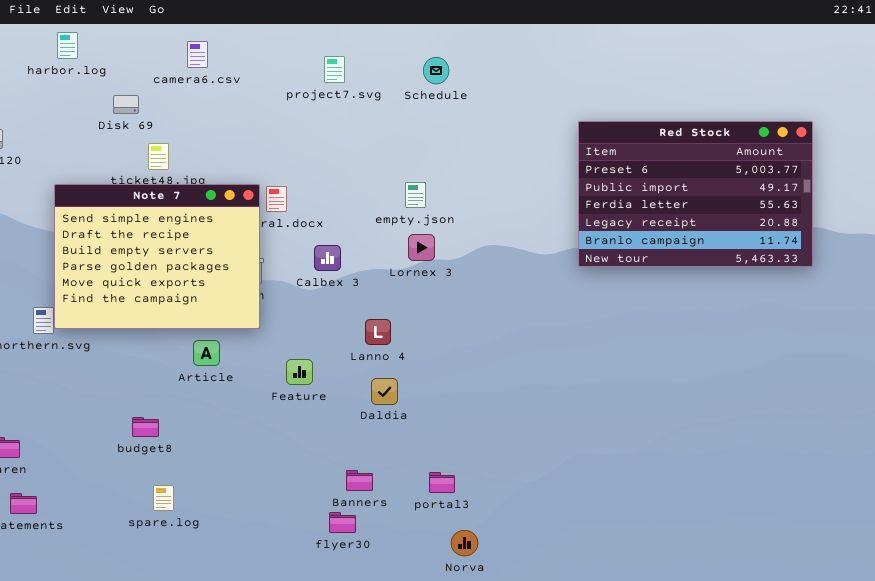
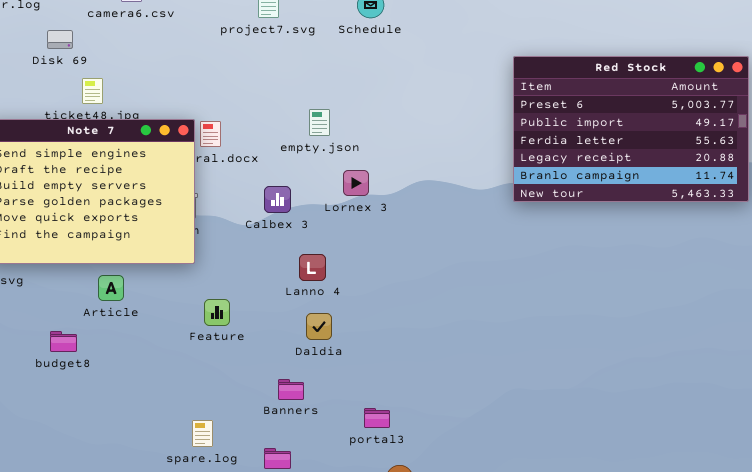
empty.json: [405,182,426,208] -> [309,109,330,136], moved
Calbex 3: [314,245,341,271] -> [264,186,291,213], moved
Article: [193,340,220,366] -> [98,275,124,301], moved
Feature: [286,359,313,385] -> [204,299,230,326], moved
budget8: [132,417,159,437] -> [50,331,77,352], moved
Banners: [346,470,373,491] -> [278,379,304,400], moved
spare.log: [153,485,174,511] -> [192,420,213,447], moved

